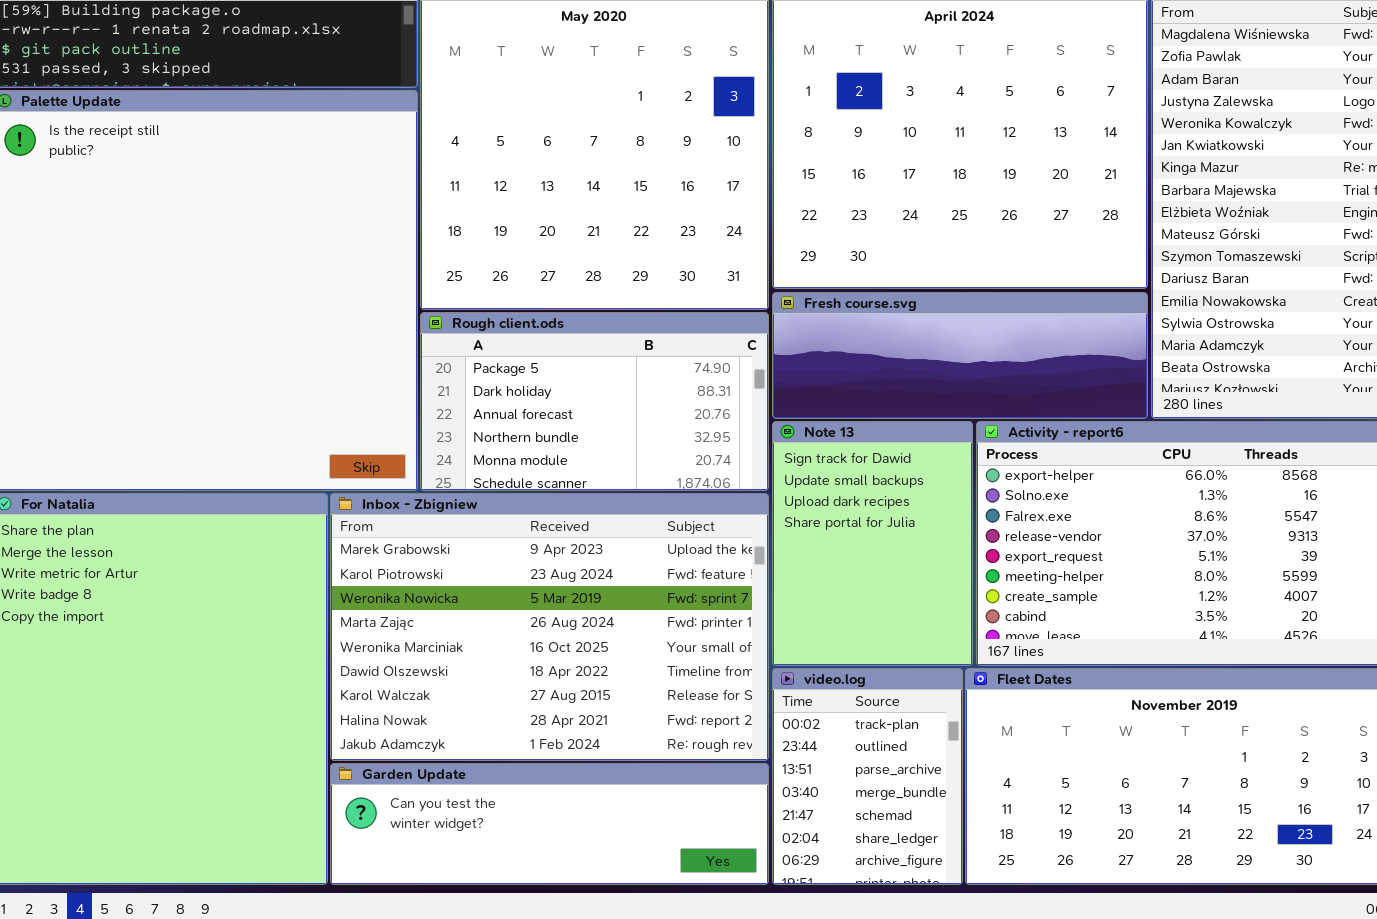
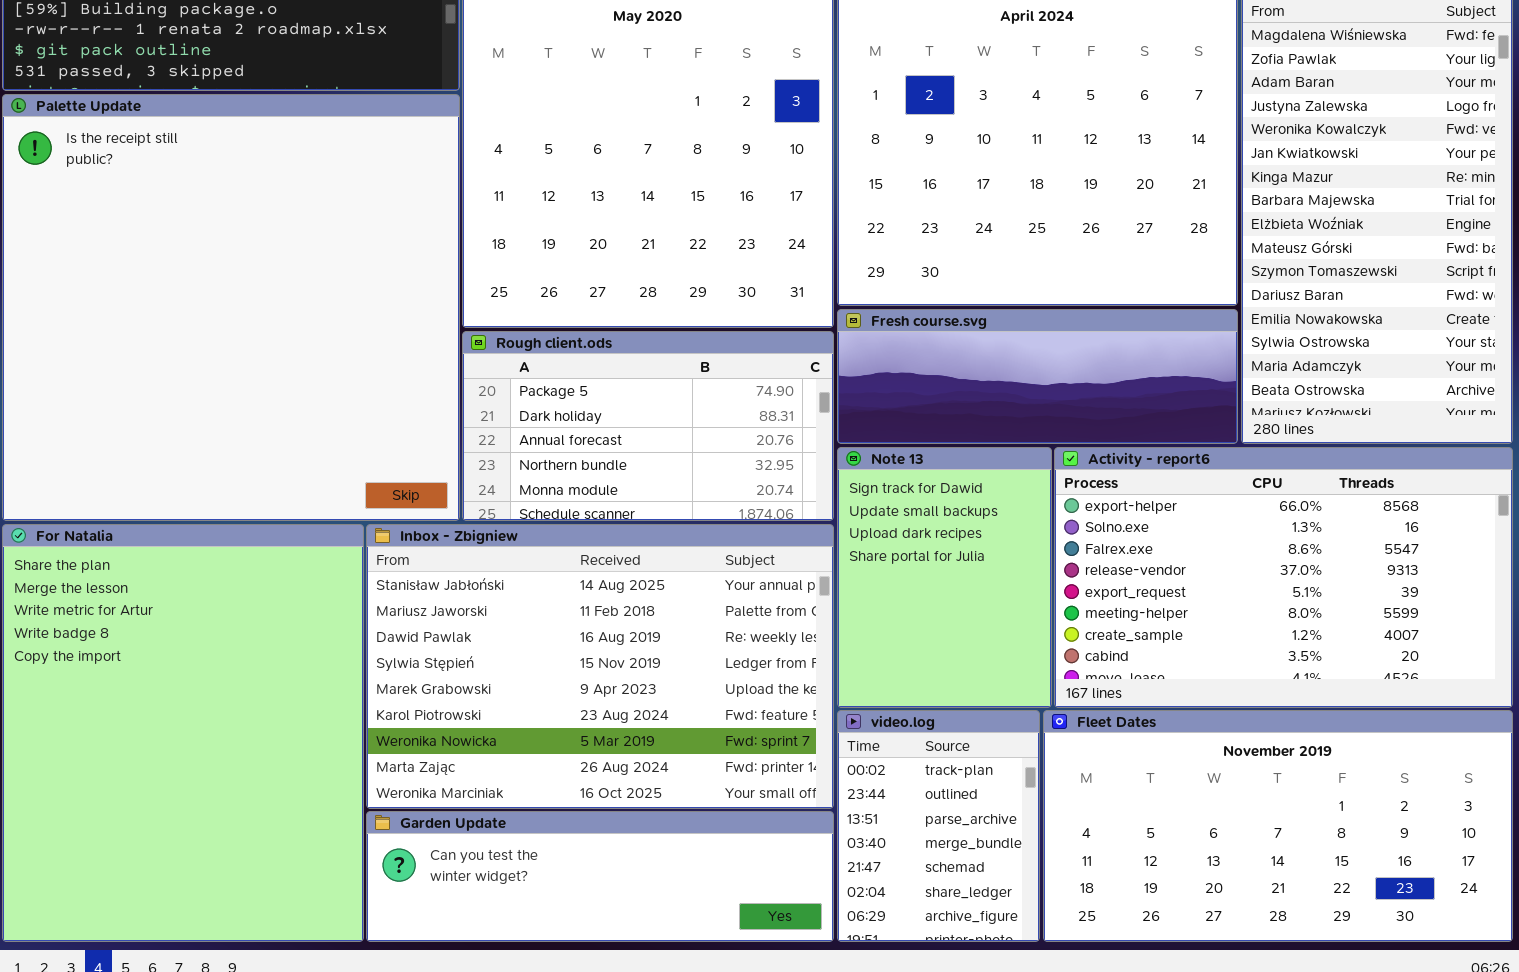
Inbox - Zbigniew: [330,493,769,761] -> [366,524,834,809], scrolled up 4 rows

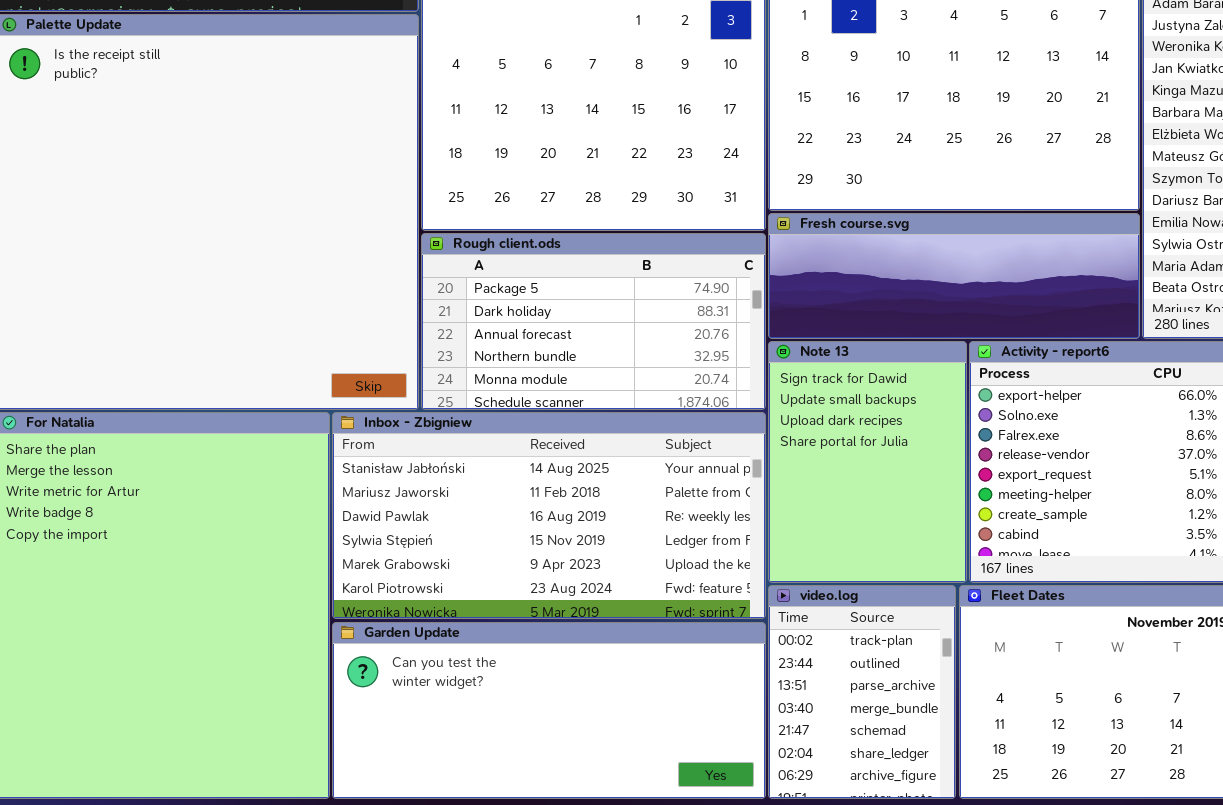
Inbox - Zbigniew: [366,524,834,809] -> [332,412,766,619], resized
Garden Update: [366,811,834,942] -> [332,622,766,799], resized

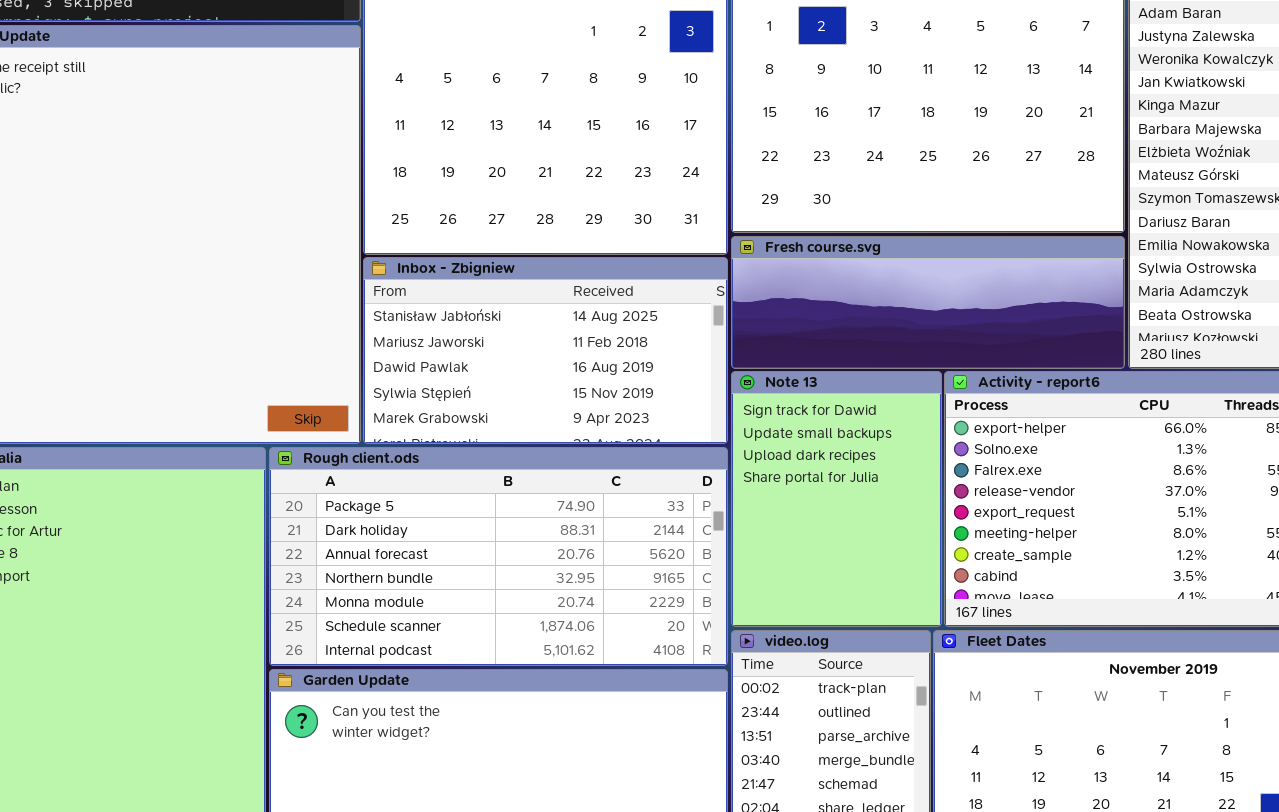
Rough client.ods: [421,233,766,410] -> [269,447,728,666], moved, resized
Inbox - Zbigniew: [332,412,766,619] -> [363,257,728,444], moved, resized

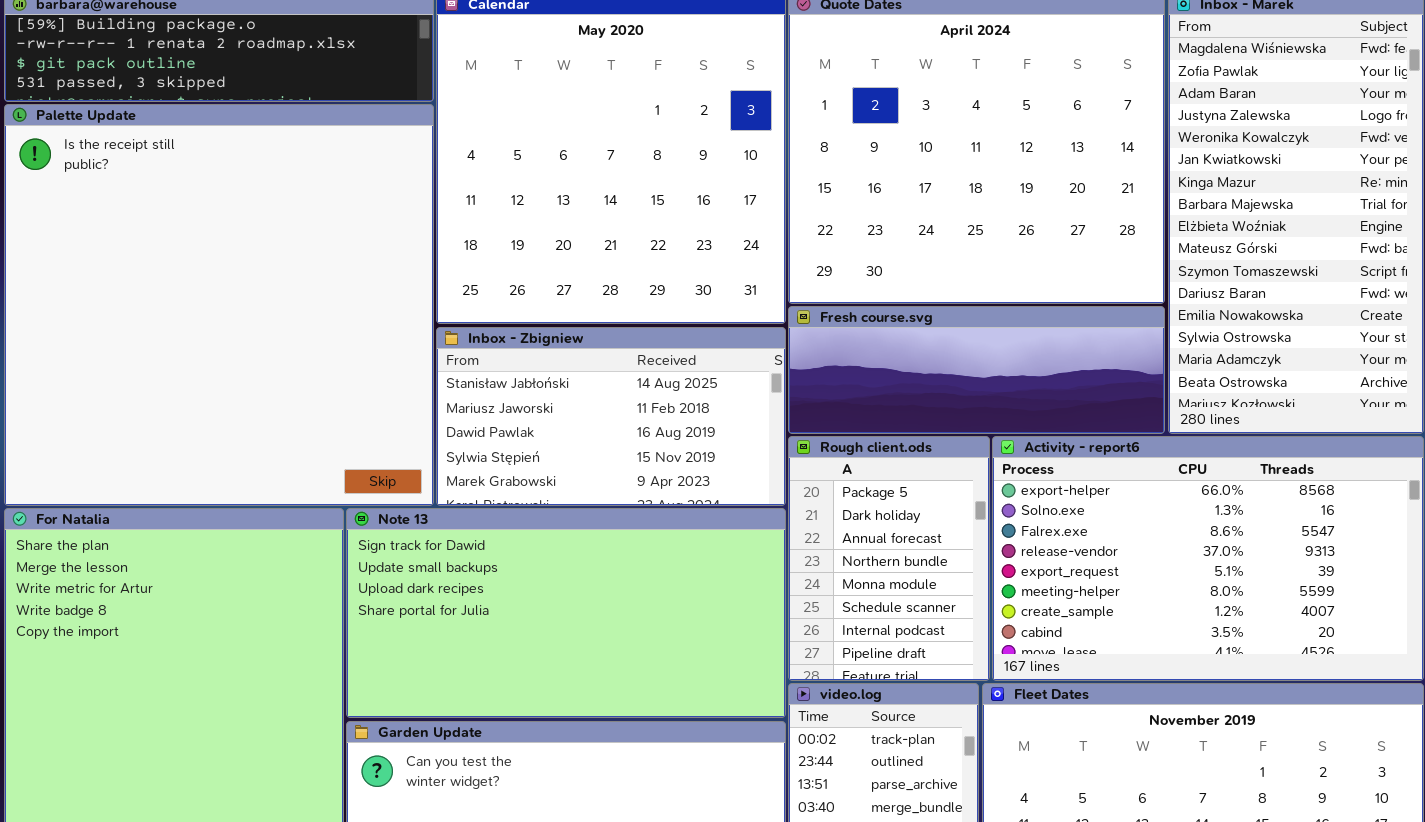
Note 13: [731,371,942,627] -> [346,508,786,718], moved, resized
Rough client.ods: [269,447,728,666] -> [788,436,990,681], moved, resized

